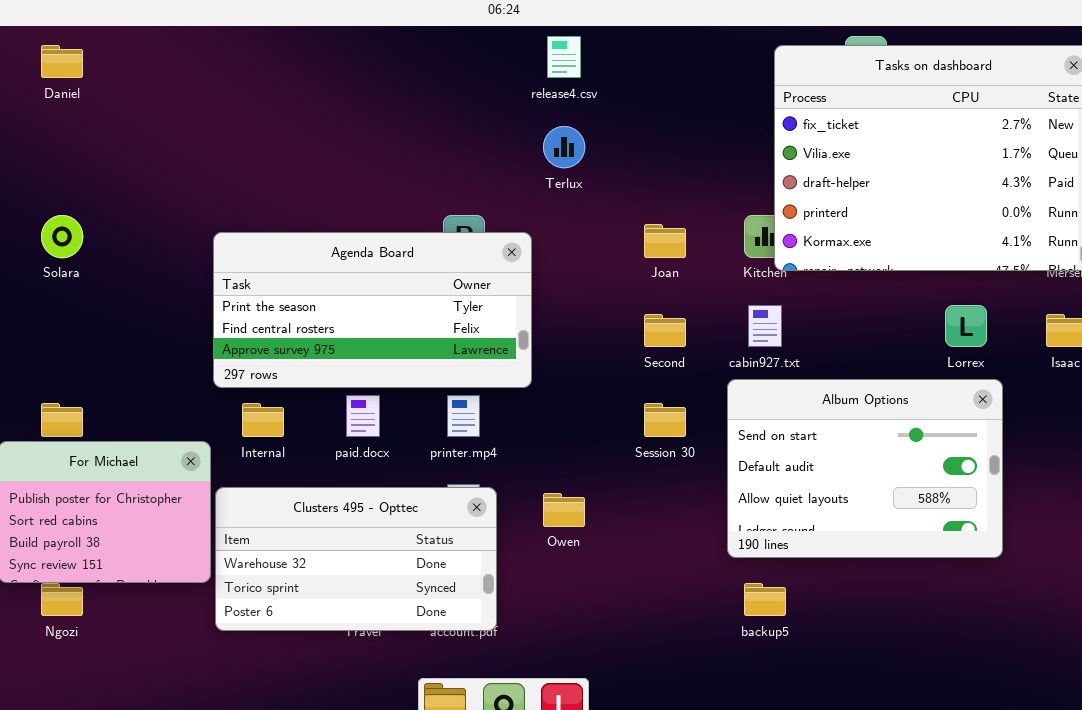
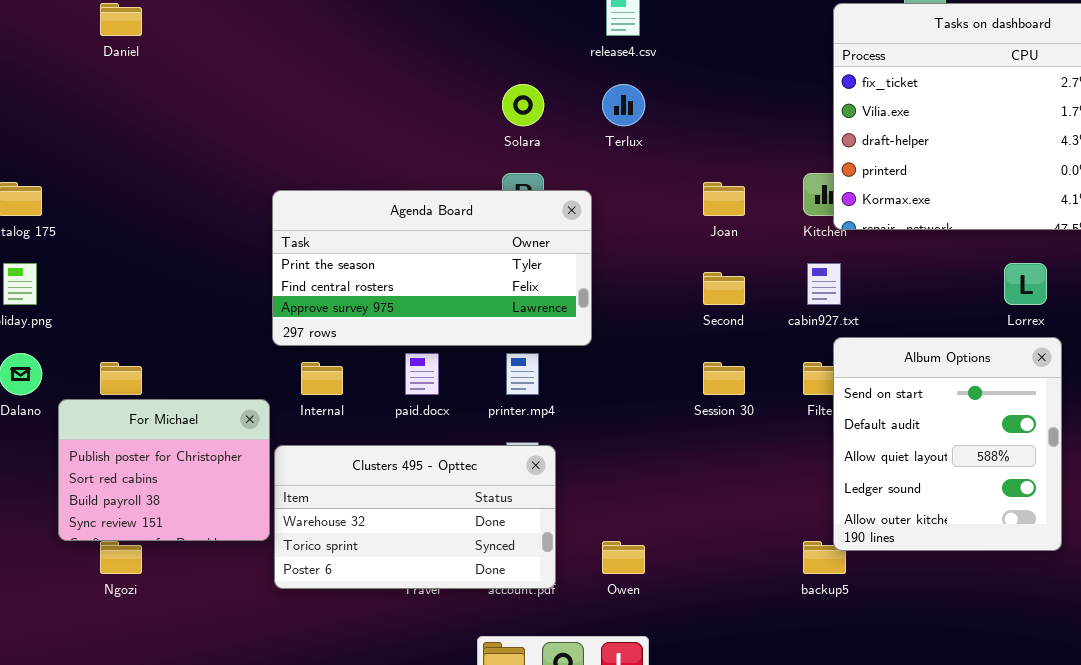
Solara: [41,215,83,258] -> [502,84,544,126], moved
Album Options: [727,379,1003,558] -> [833,337,1062,551], resized
Owen: [543,493,585,527] -> [602,541,645,574], moved

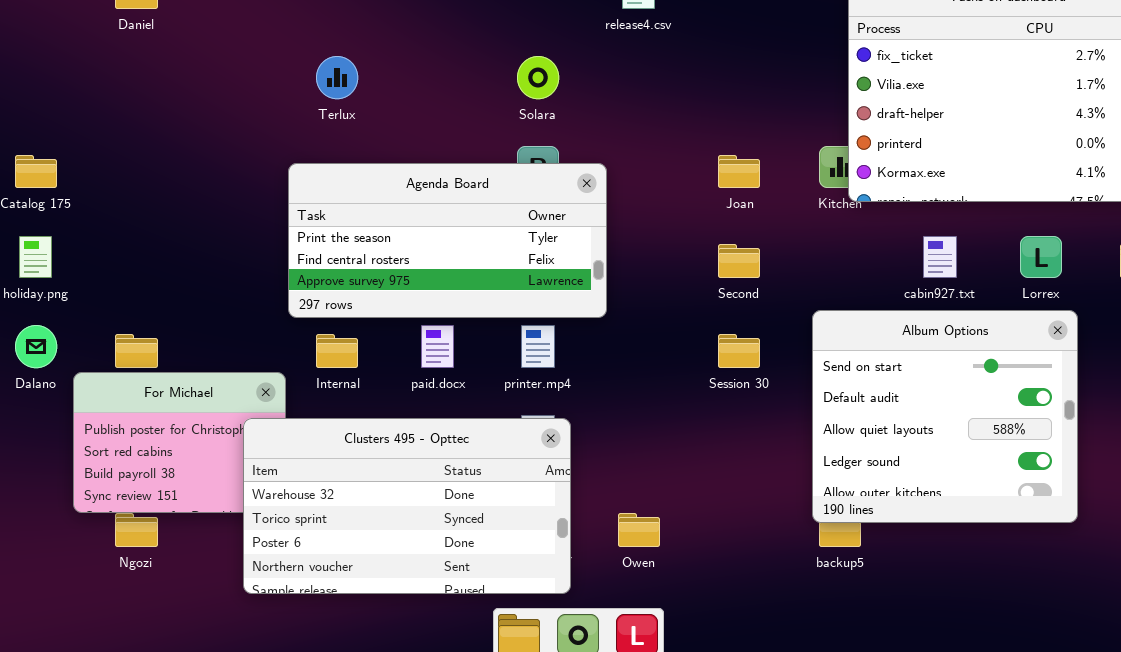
Terlux: [602,84,645,126] -> [316,56,358,99], moved
cabin927.txt: [807,263,841,305] -> [923,236,957,278], moved
Album Options: [833,337,1062,551] -> [812,310,1078,523], resized
Clusters 495 - Opttec: [274,445,556,589] -> [243,418,571,594], resized

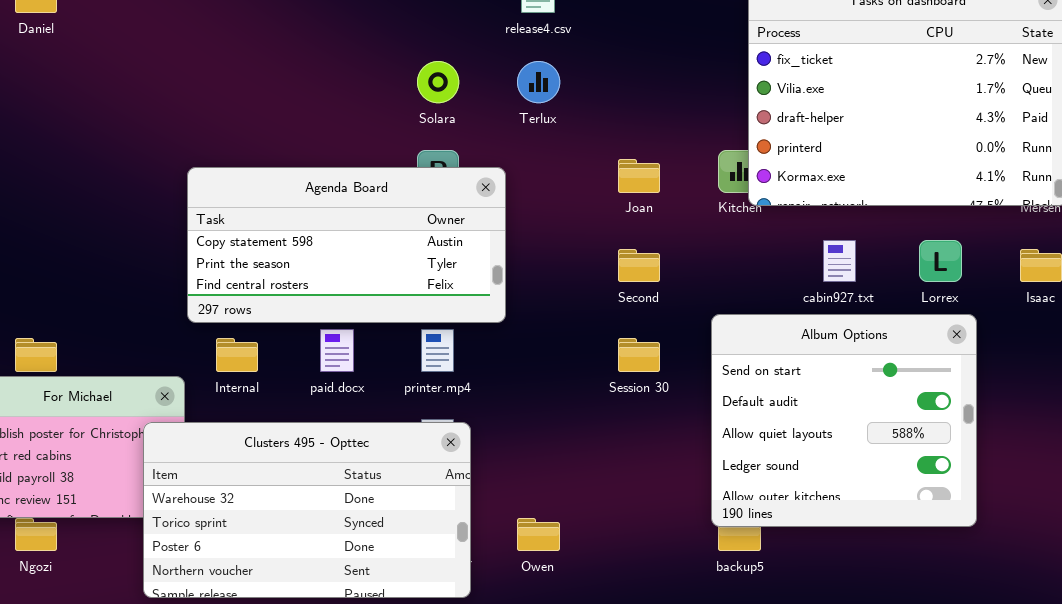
Terlux: [316,56,358,99] -> [517,61,560,103], moved
Agenda Board: [288,163,607,318] -> [187,167,506,323], scrolled up 1 row

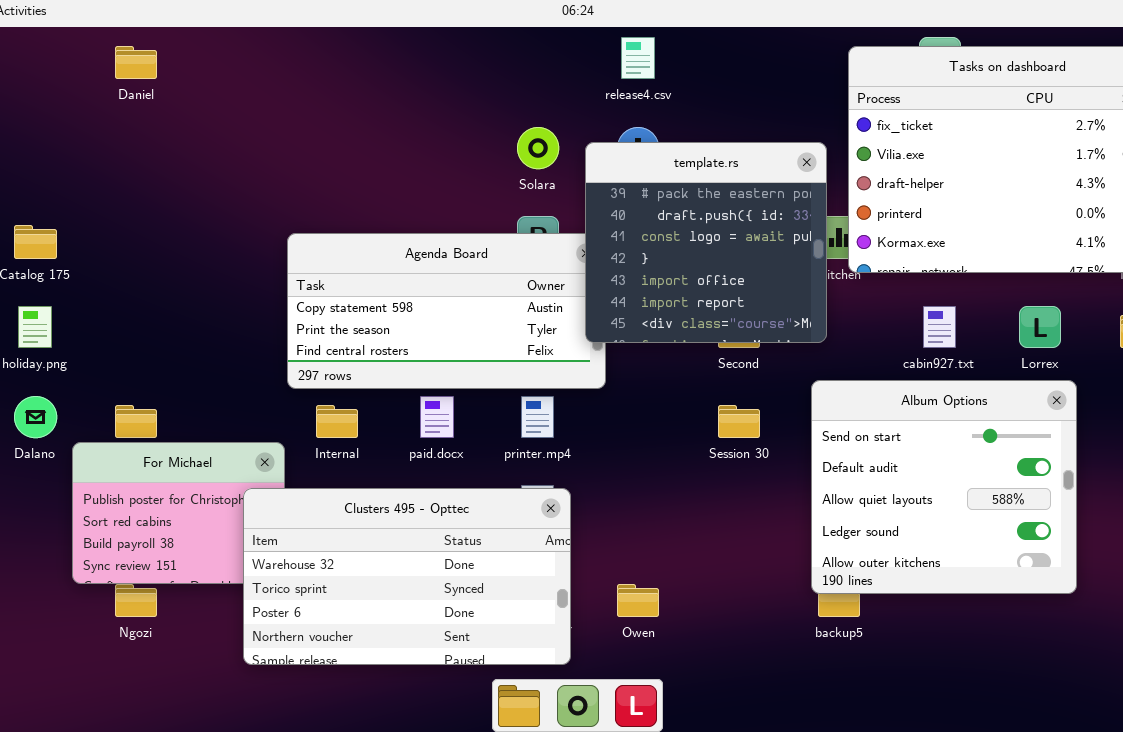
template.rs: none -> [585,142,827,343], opened

